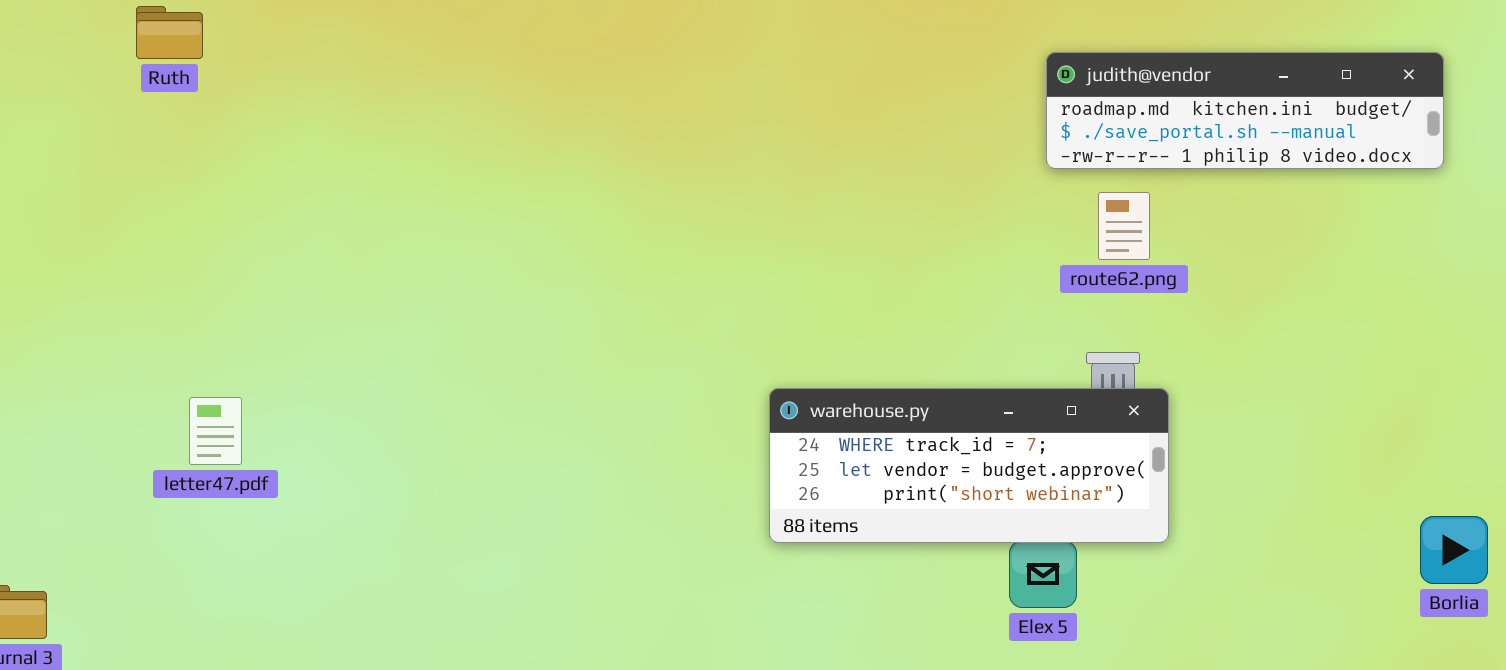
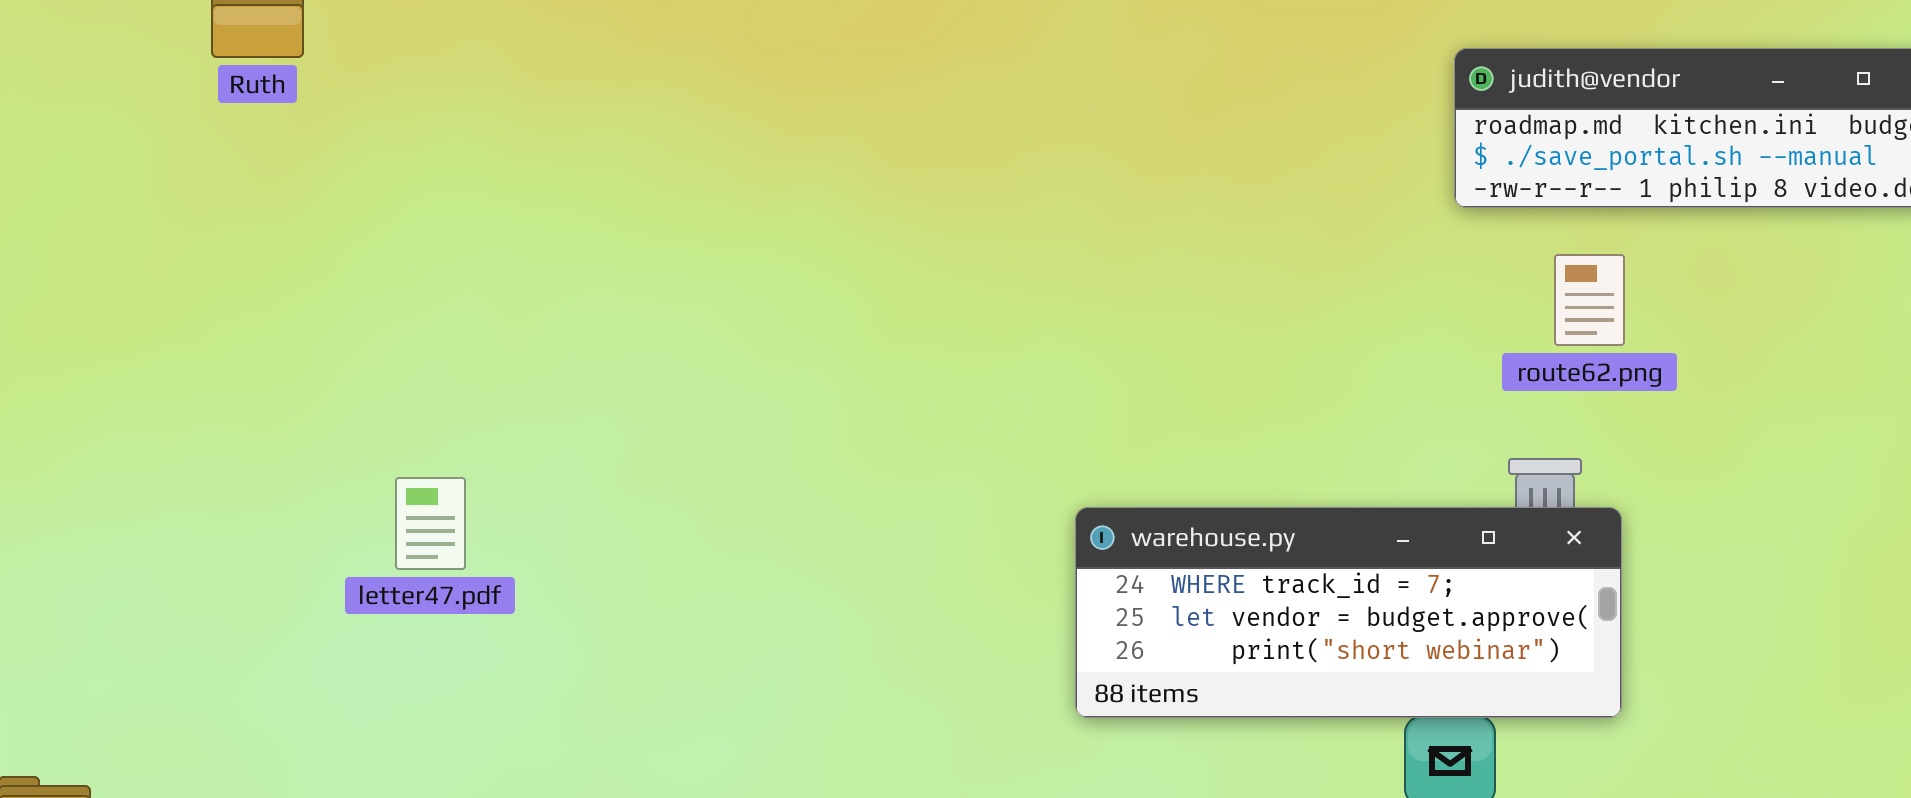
route62.png: [1098,192,1150,260] -> [1554,254,1625,346], moved
letter47.pdf: [189,397,242,465] -> [395,477,466,570], moved

